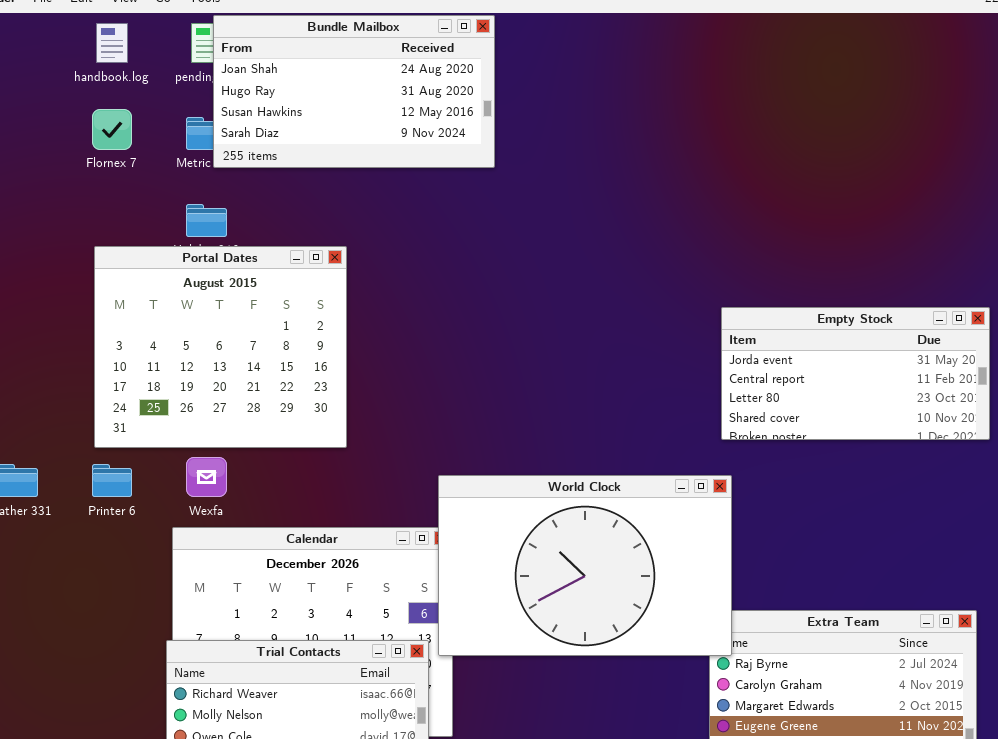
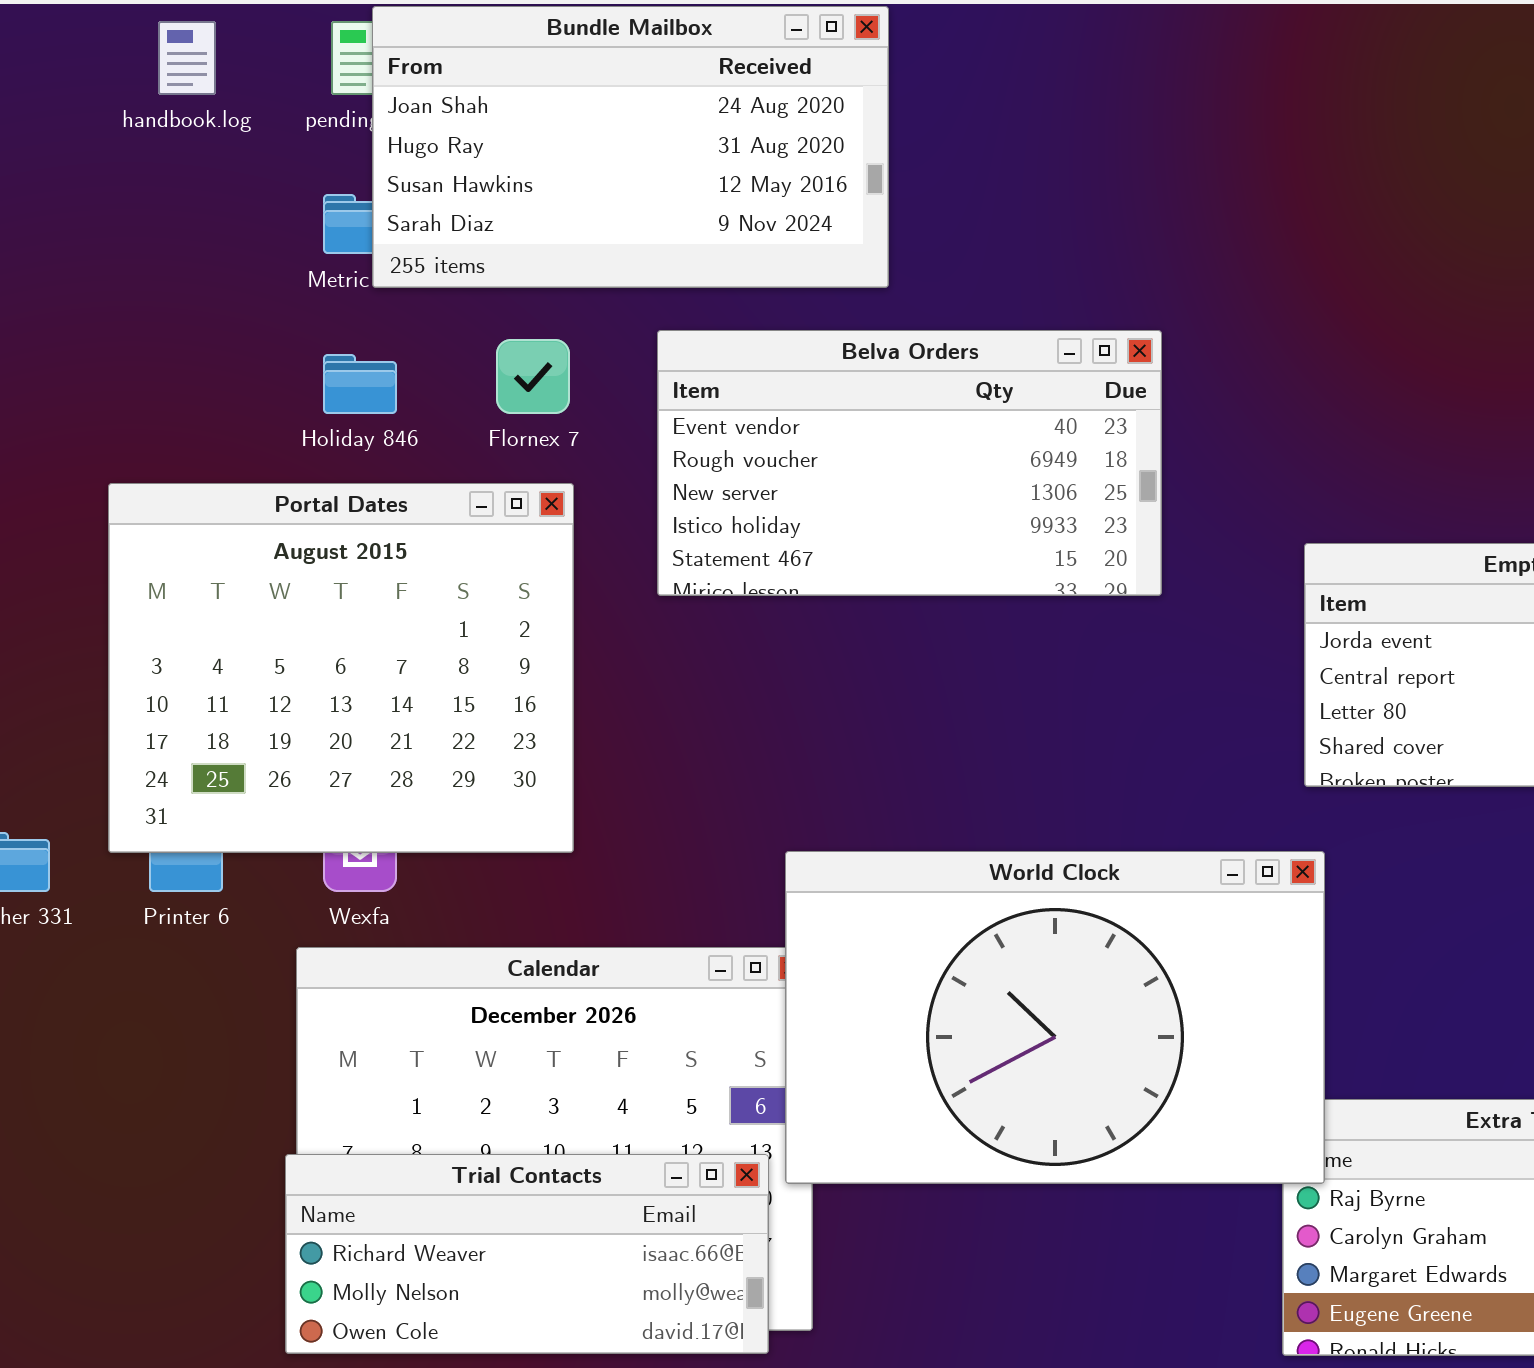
Flornex 7: [92,109,132,150] -> [496,339,570,414], moved
Belva Orders: none -> [657,330,1162,596], opened
Portal Dates: [94,246,347,448] -> [108,483,574,853], moved

